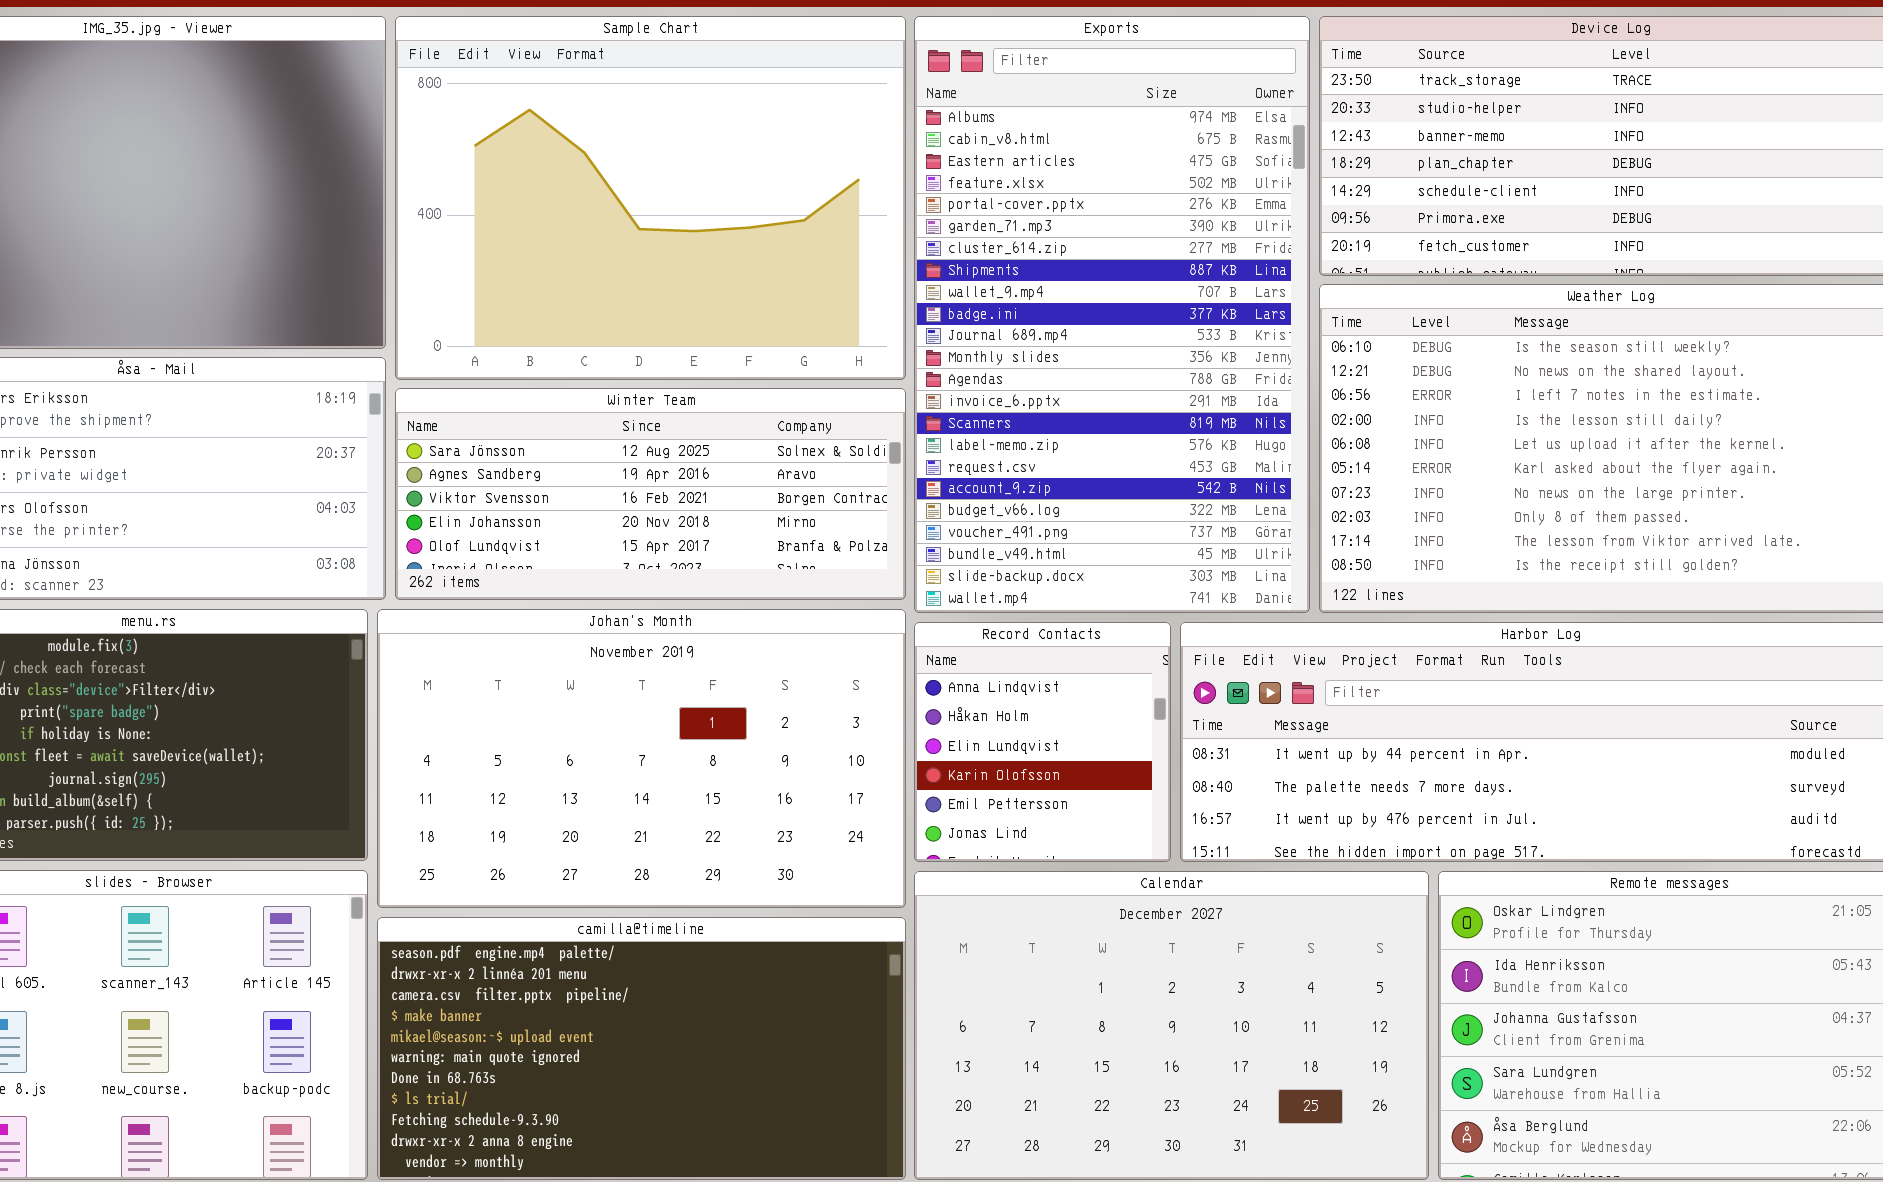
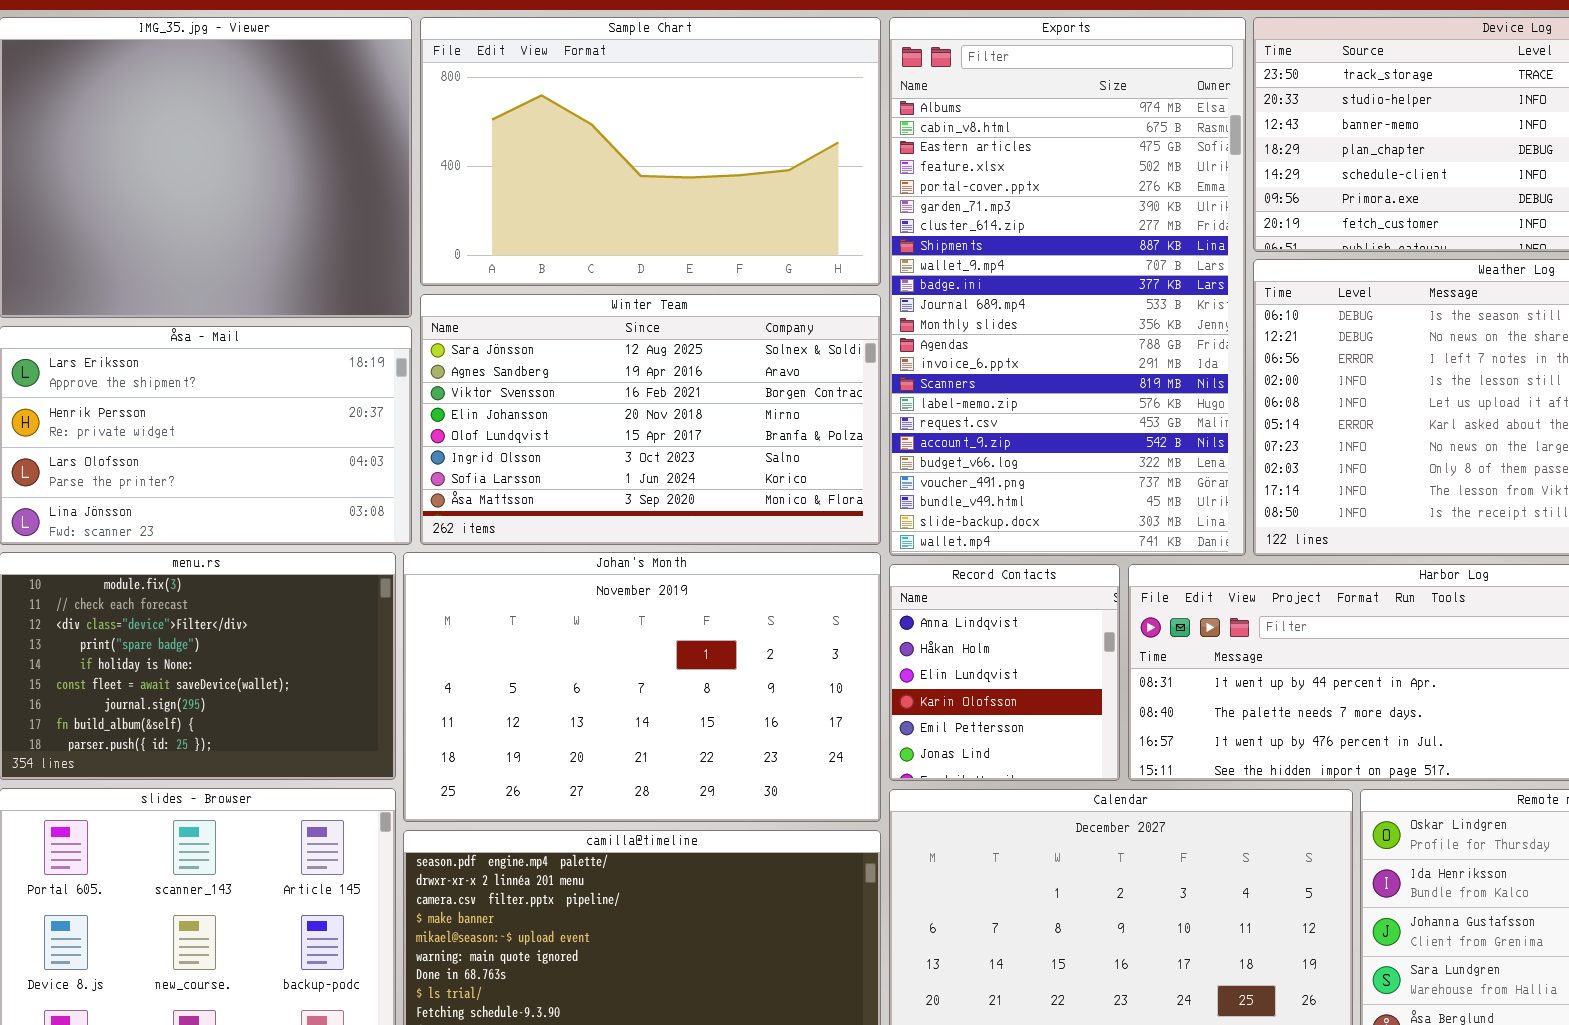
Sample Chart: [395,16,906,380] -> [420,17,881,286], resized
Winter Team: [395,388,906,600] -> [420,294,881,545], resized

